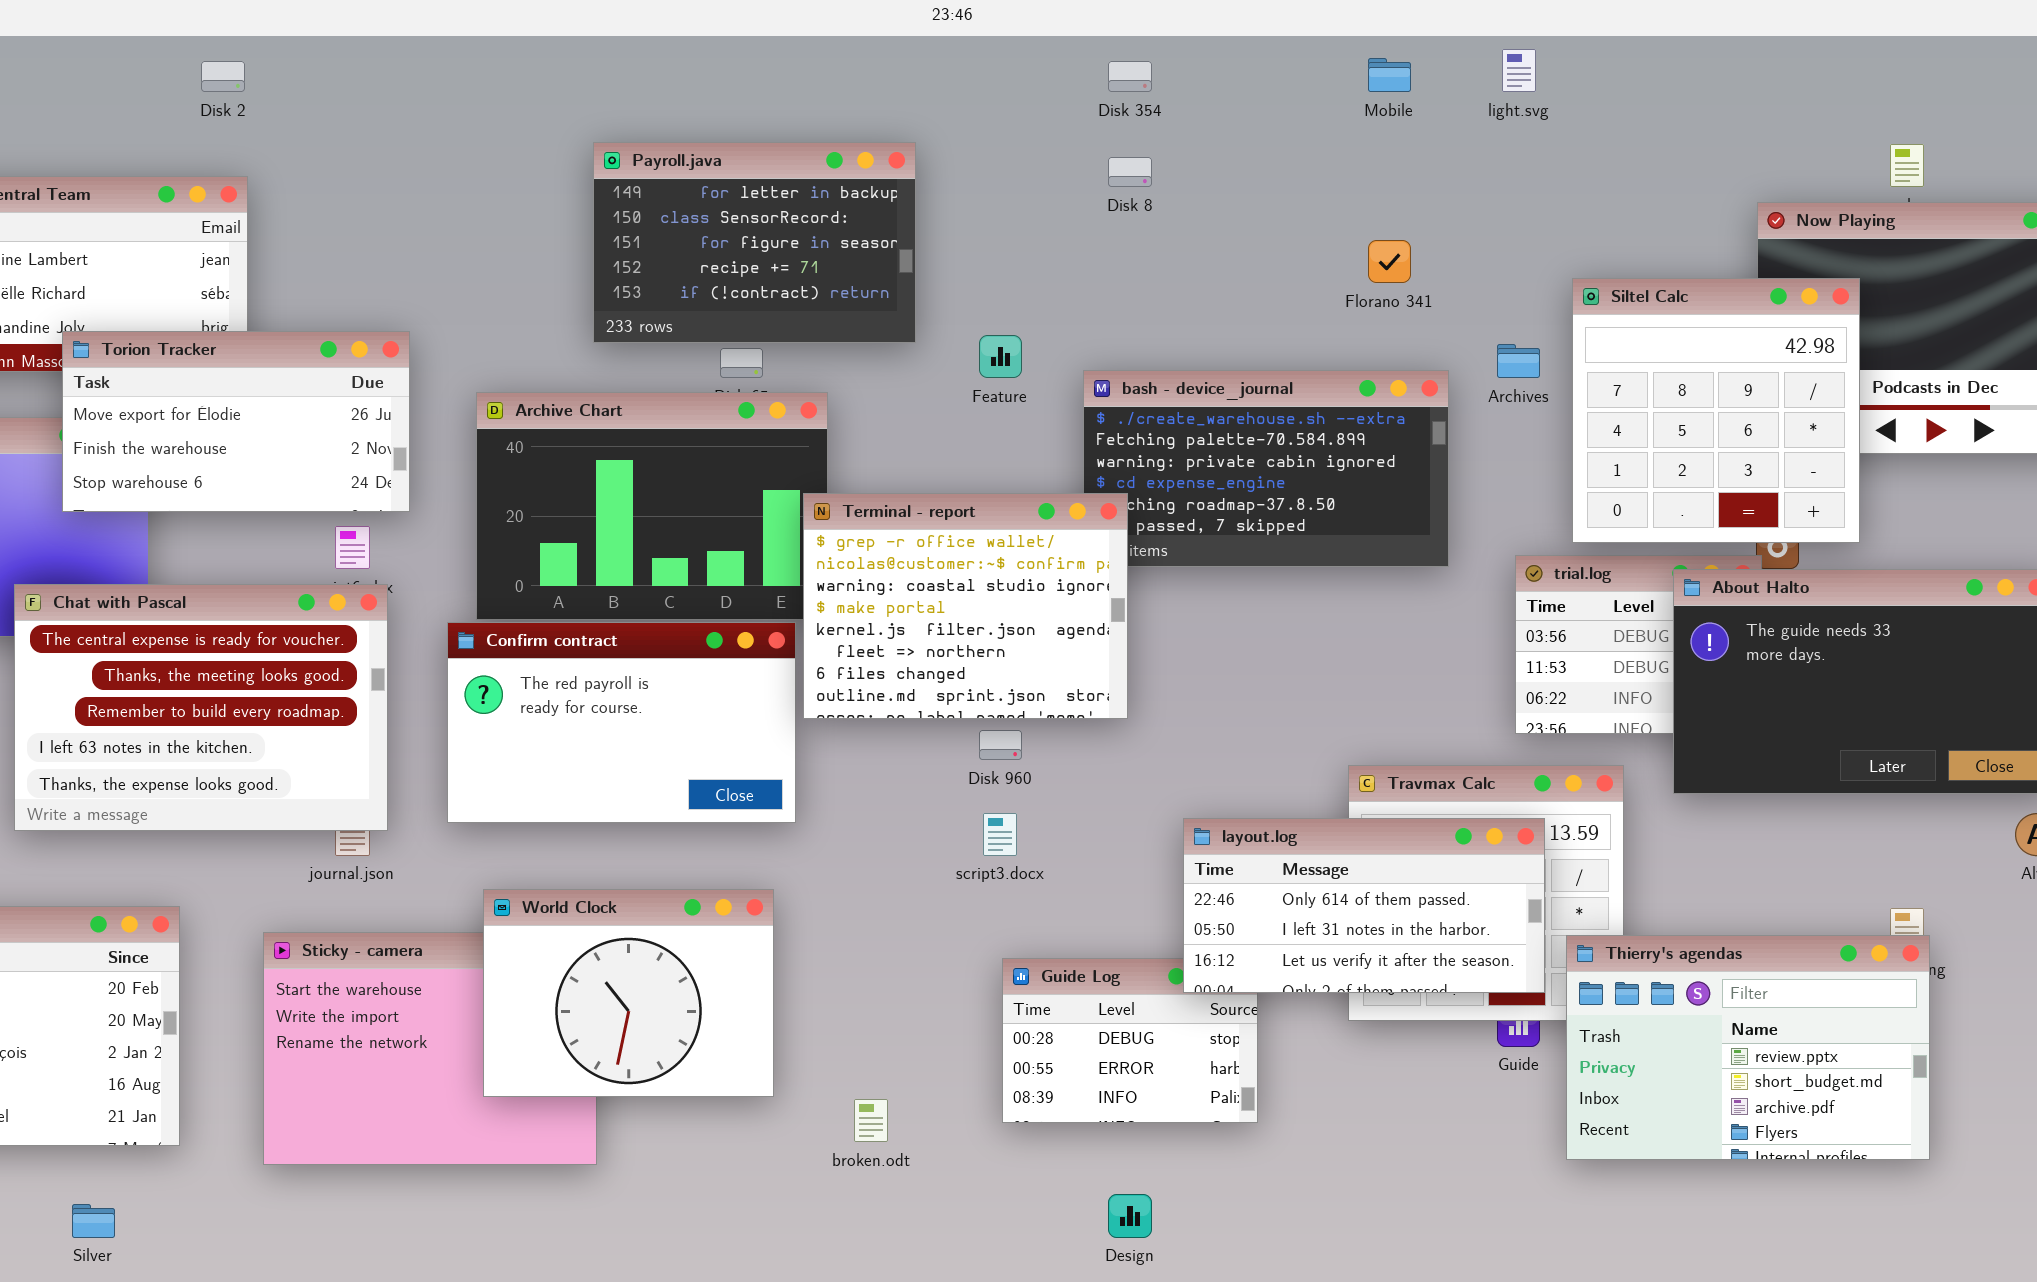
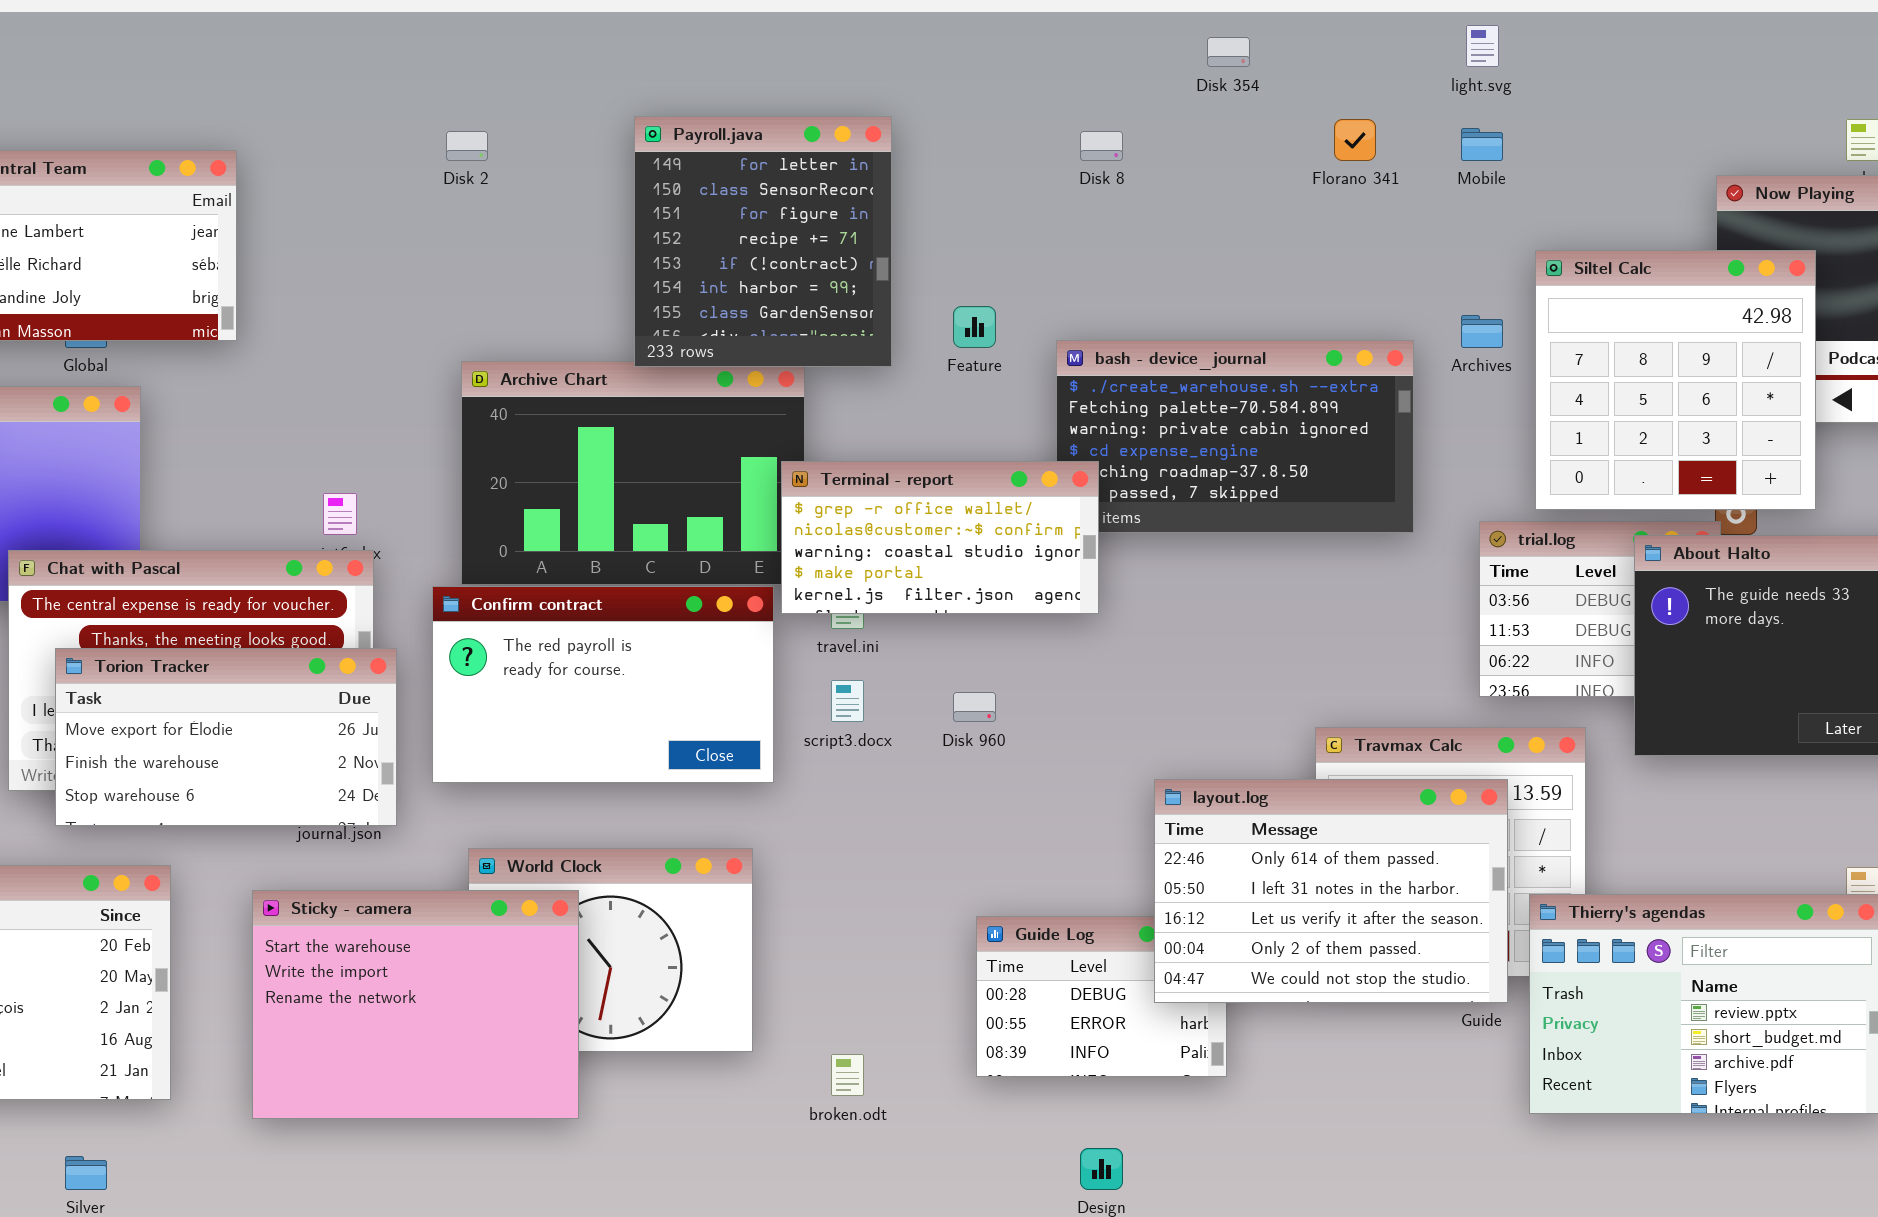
Mobile: [1368,58,1411,92] -> [1461,128,1503,161], moved
Disk 2: [201,61,245,92] -> [446,131,488,161], moved
Disk 354: [1108,61,1152,92] -> [1207,37,1250,67], moved
Payroll.java: [593,142,916,343] -> [634,116,892,367], resized
Florano 341: [1368,240,1411,283] -> [1334,119,1376,161], moved
Torion Tracker: [62,331,410,512] -> [55,648,397,826], moved
Terminal - report: [803,493,1128,719] -> [781,461,1099,614], resized
script3.docx: [983,813,1017,856] -> [831,680,864,722], moved
layout.log: [1183,818,1545,993] -> [1154,779,1508,1003], resized
Sticky - camera: [263,932,597,1165] -> [252,890,579,1119], raised

